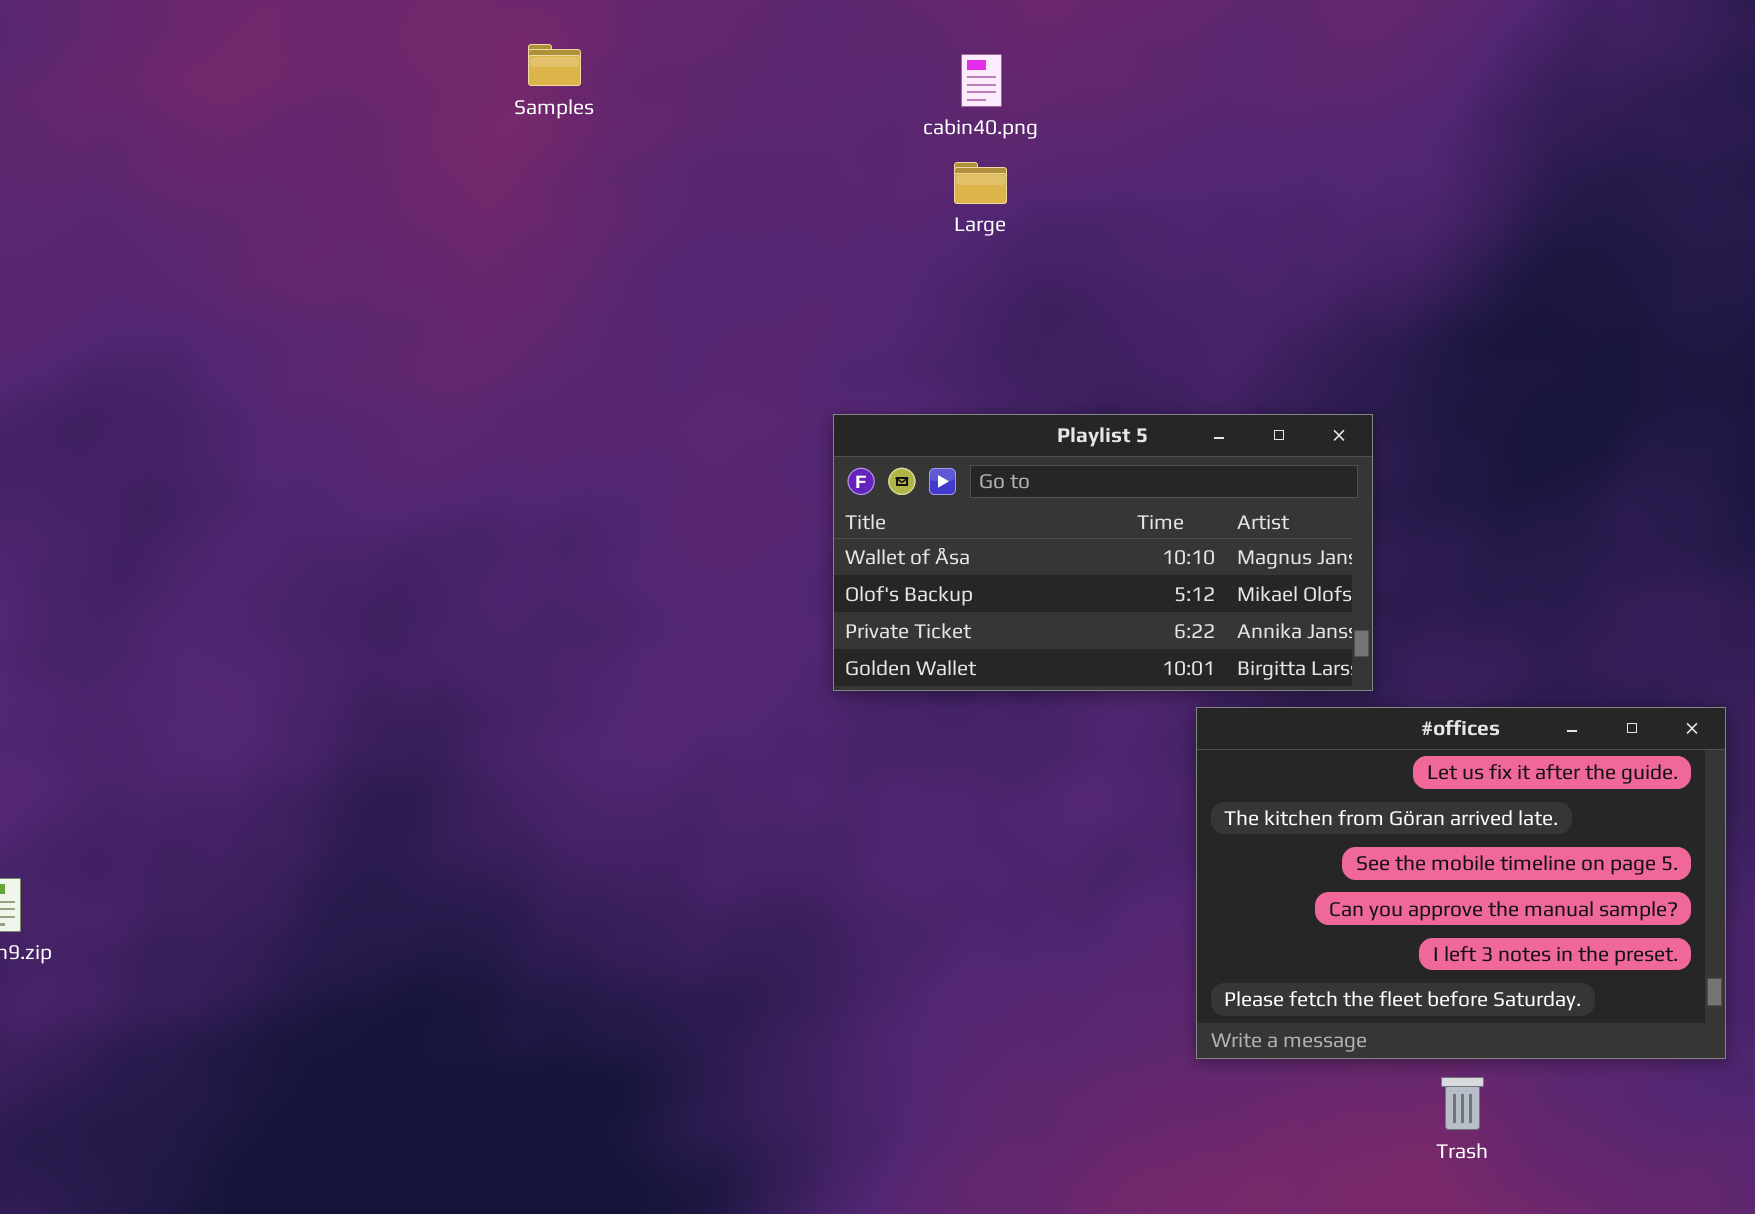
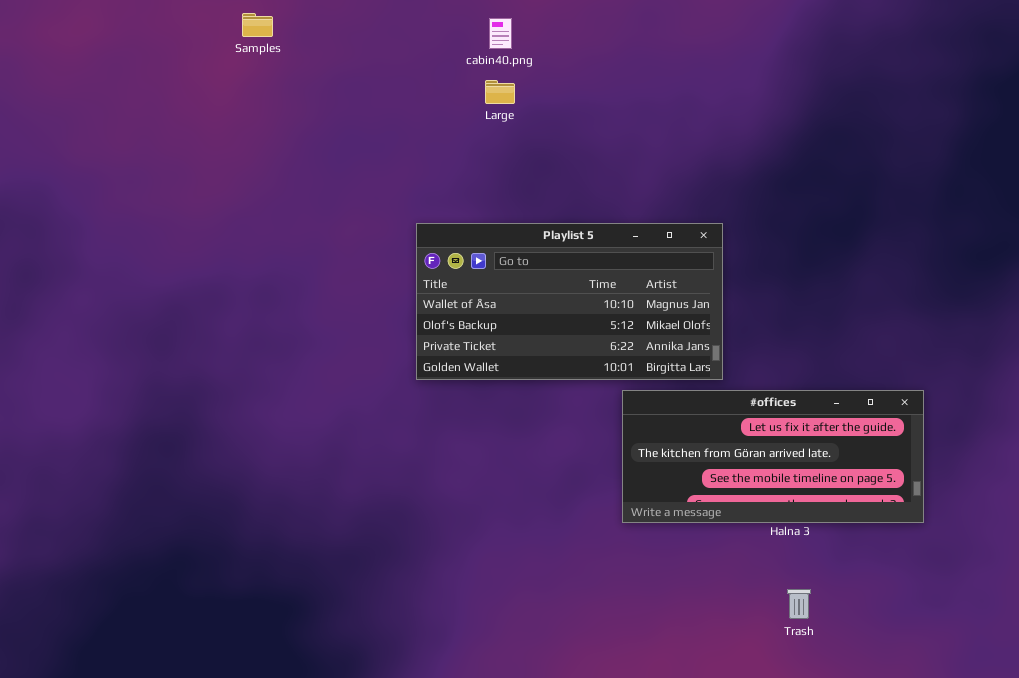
#offices: [1196,707,1726,1059] -> [622,390,924,523], resized
Trash: [1441,1077,1484,1130] -> [787,589,811,619], moved

